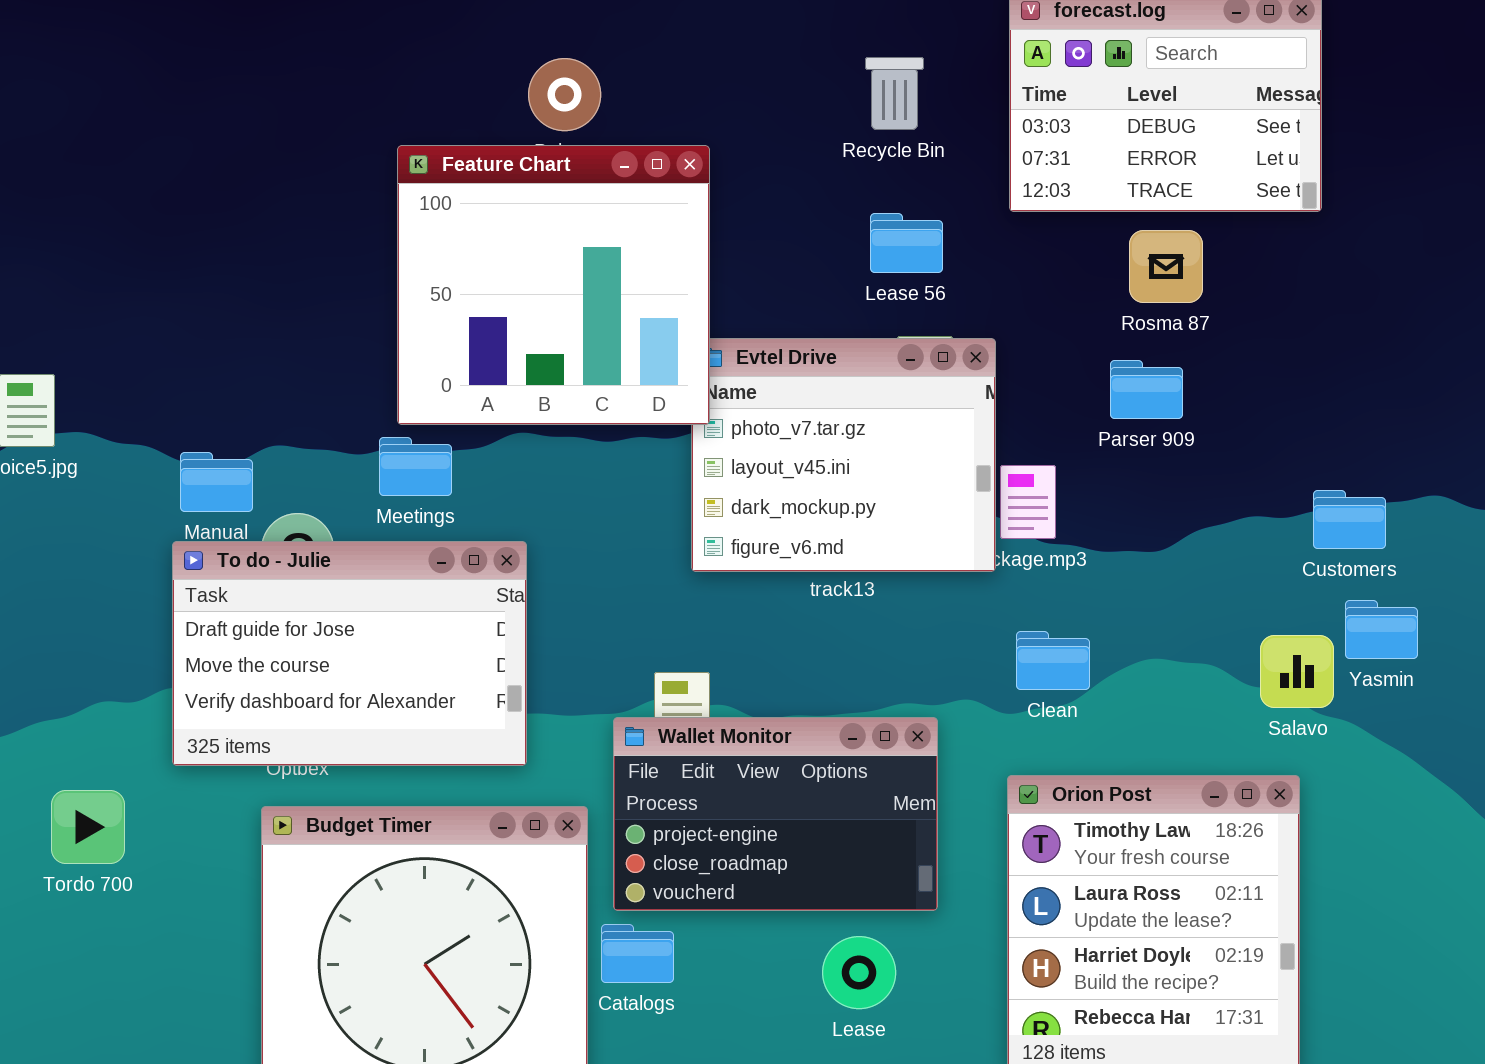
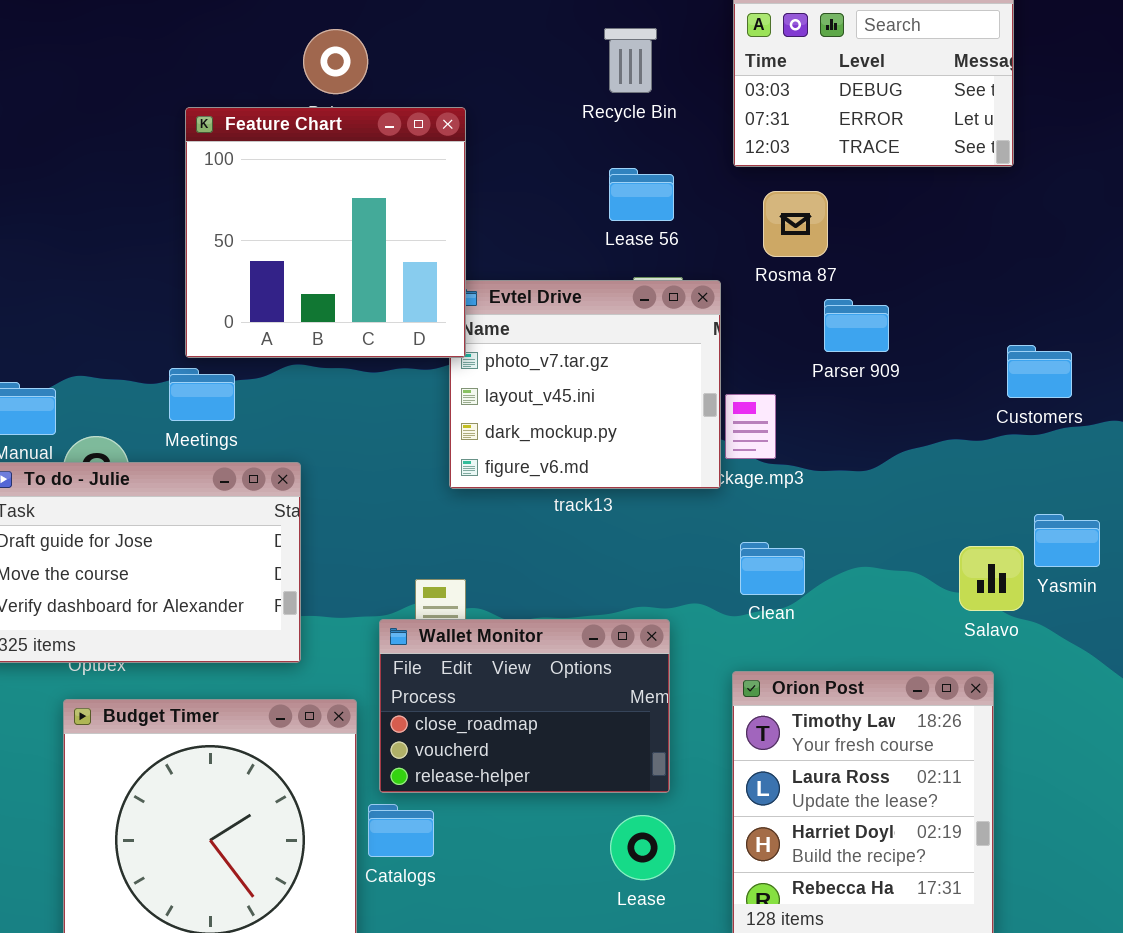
Rosma 87: [1129,230,1203,303] -> [763,191,828,257], moved
Customers: [1313,490,1386,549] -> [1007,345,1072,398], moved
Wallet Monitor: [613,717,938,911] -> [379,619,670,793], scrolled down 1 row
Lease: [822,936,896,1009] -> [610,815,675,880], moved

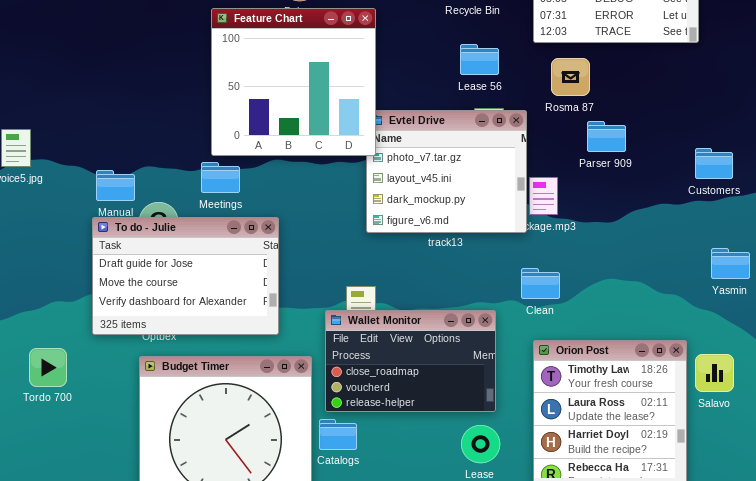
Clean: [740,542,805,595] -> [521,268,560,299], moved
Salavo: [959,546,1024,611] -> [695,354,734,392], moved

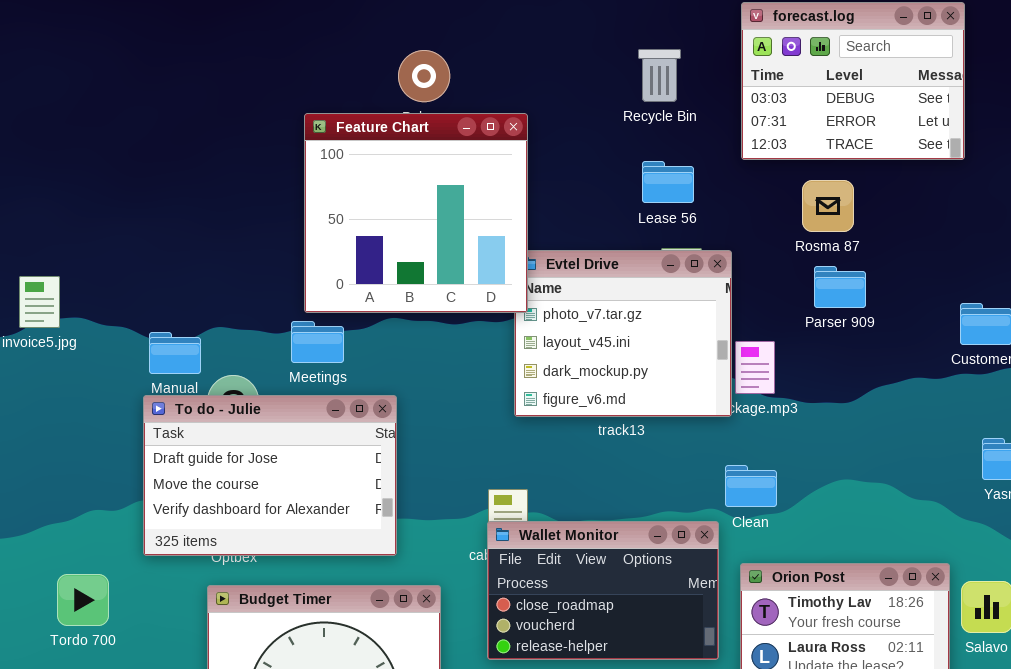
Rosma 87: [551,58,590,96] -> [802,180,854,232], moved
Wallet Monitor: [325,310,496,412] -> [487,521,719,660], moved

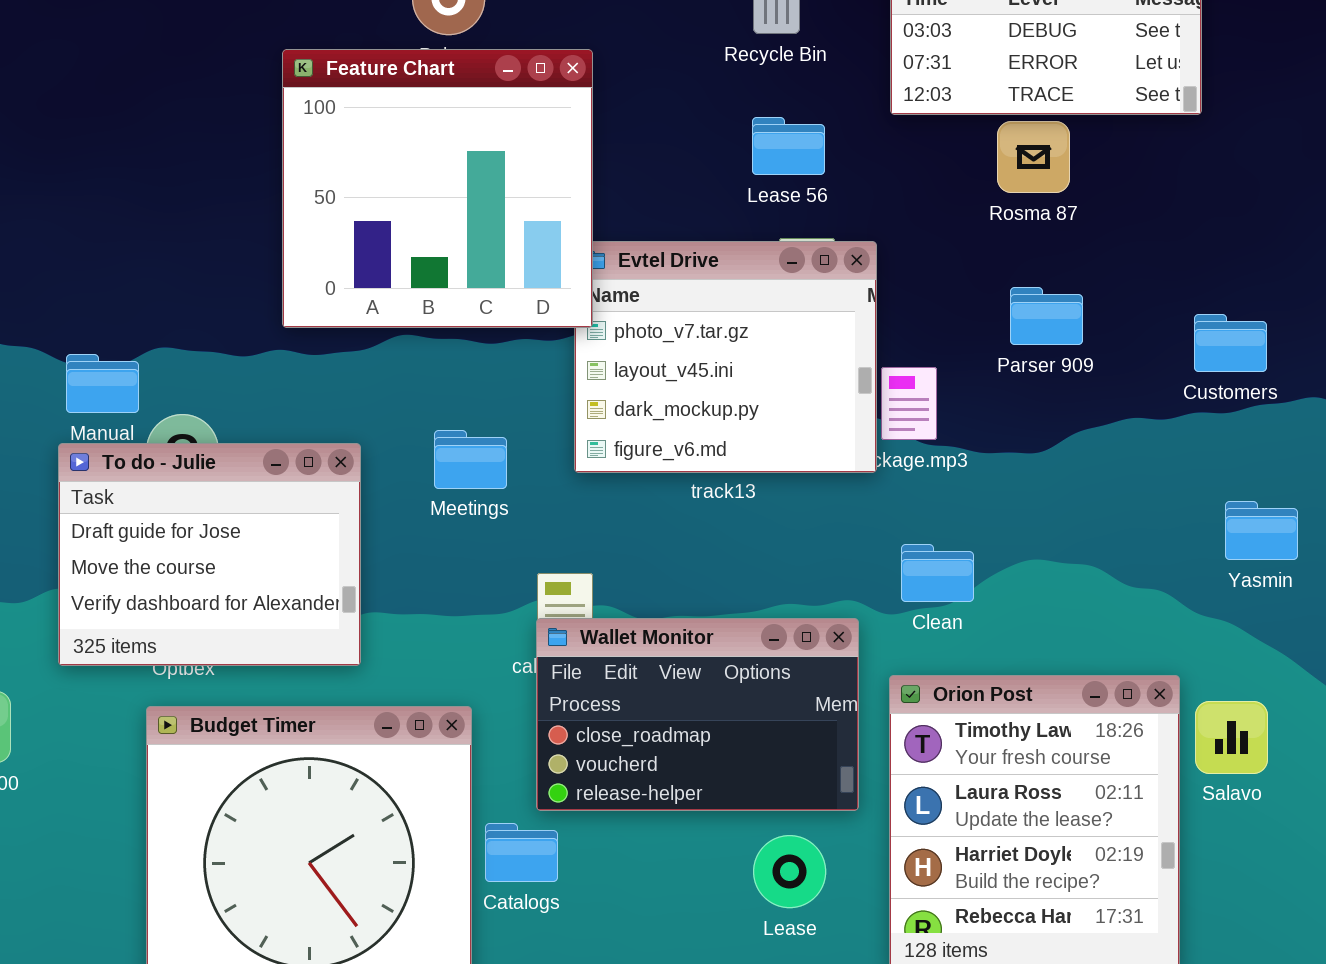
Rosma 87: [802,180,854,232] -> [997,121,1070,193], moved
Parser 909: [814,266,866,308] -> [1010,287,1083,345], moved
Meetings: [291,321,344,363] -> [434,430,507,489], moved
To do - Julie: [143,395,397,556] -> [58,443,361,666], resized
Clean: [725,465,777,507] -> [901,544,974,602], moved

